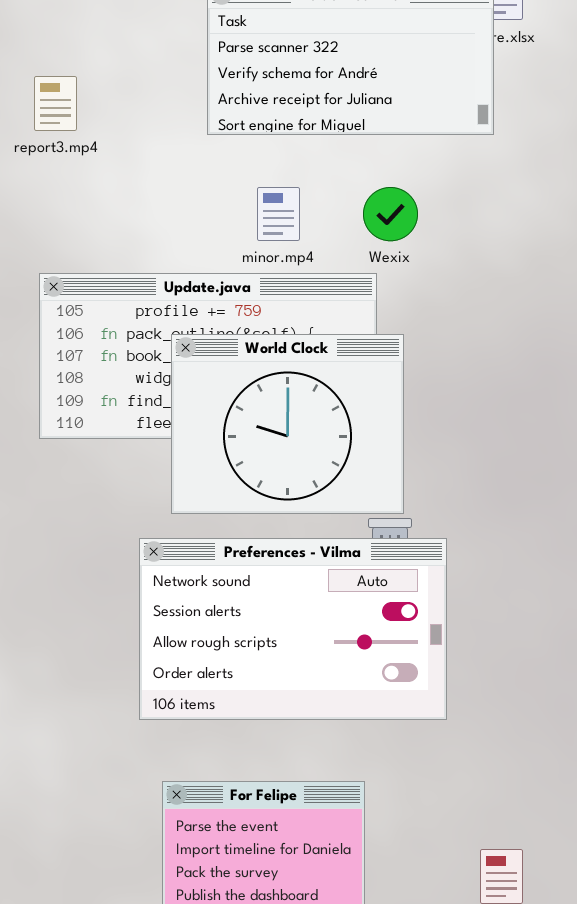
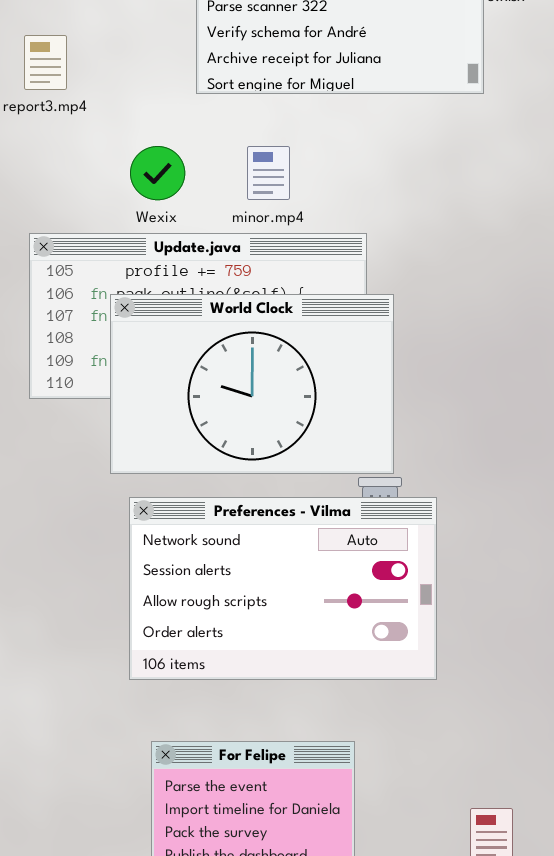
Wexix: [363,187,418,241] -> [130,146,185,200], moved
World Clock: [171,334,404,514] -> [110,294,394,474], resized

